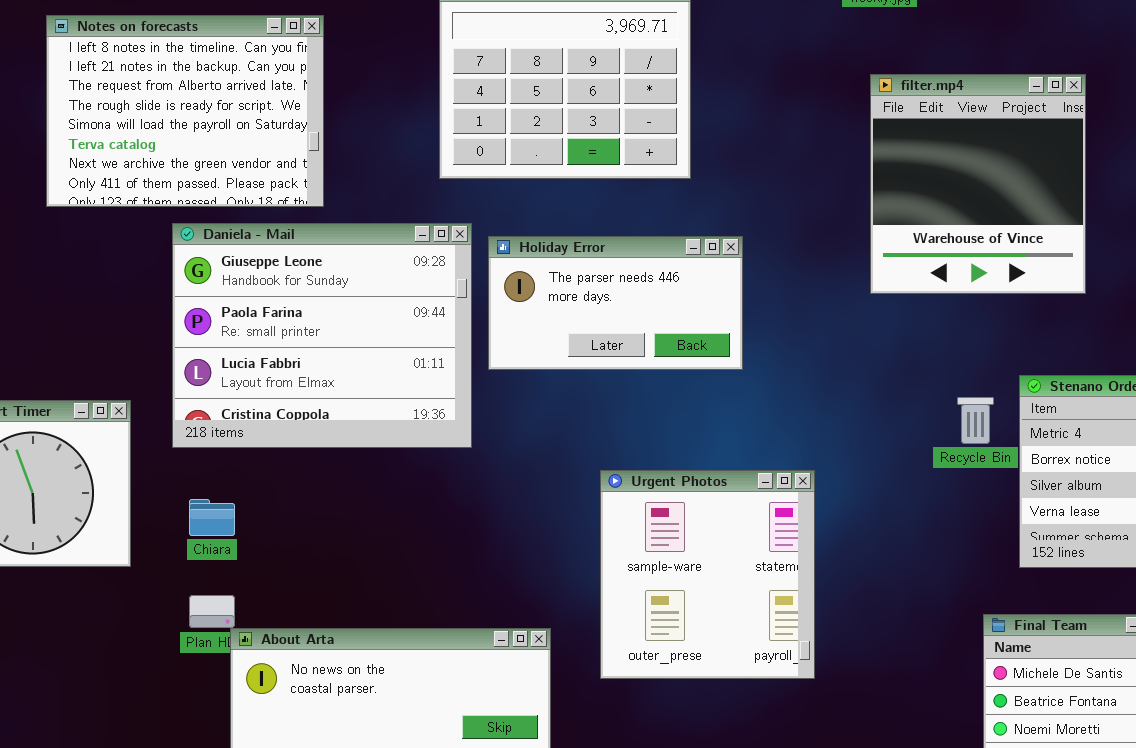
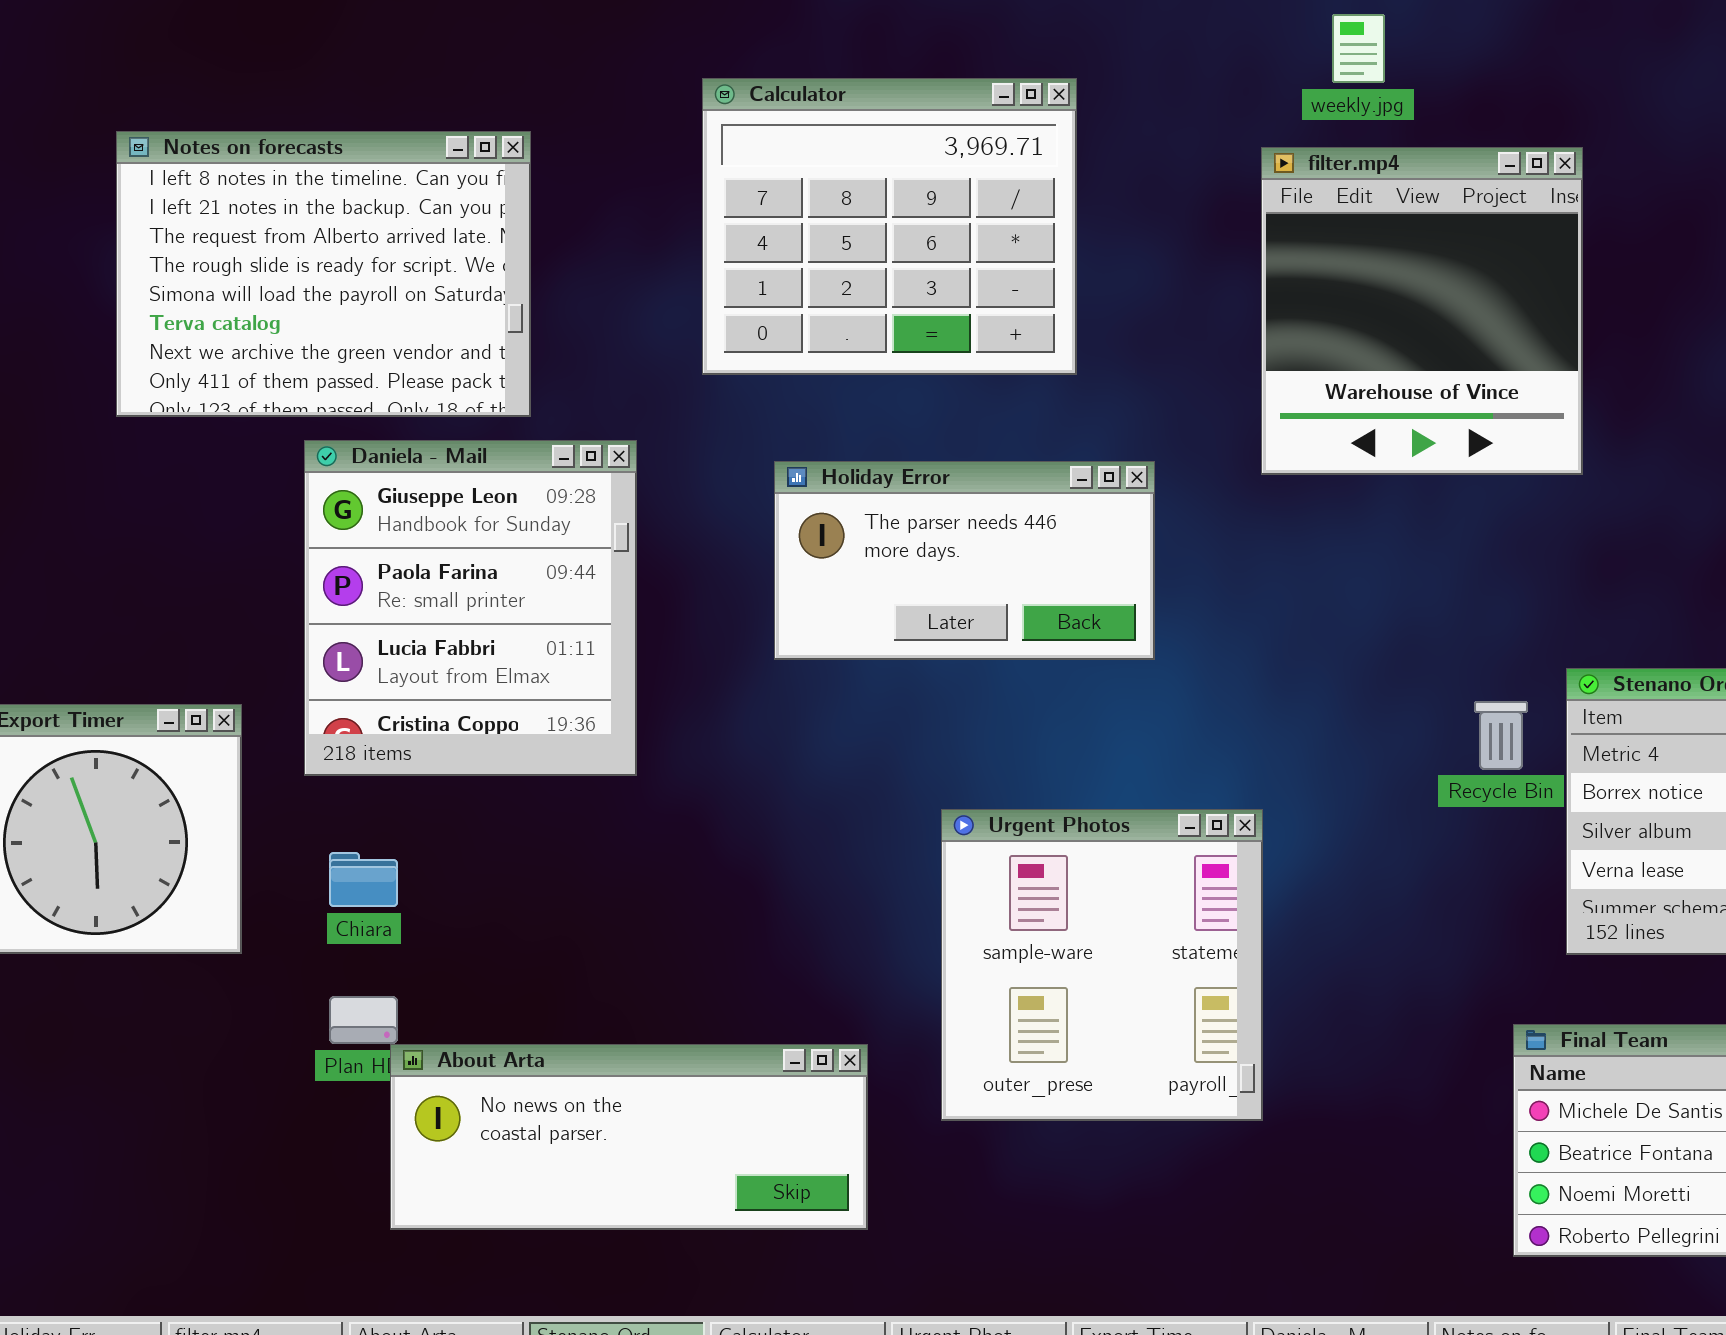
filter.mp4: [870,74,1086,294] -> [1261,147,1583,475], moved
Daniela - Mail: [172,223,472,448] -> [304,440,637,776], resized

